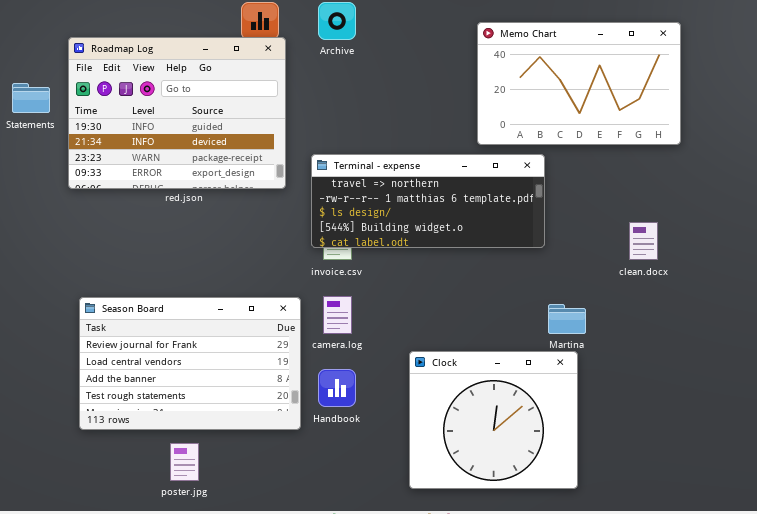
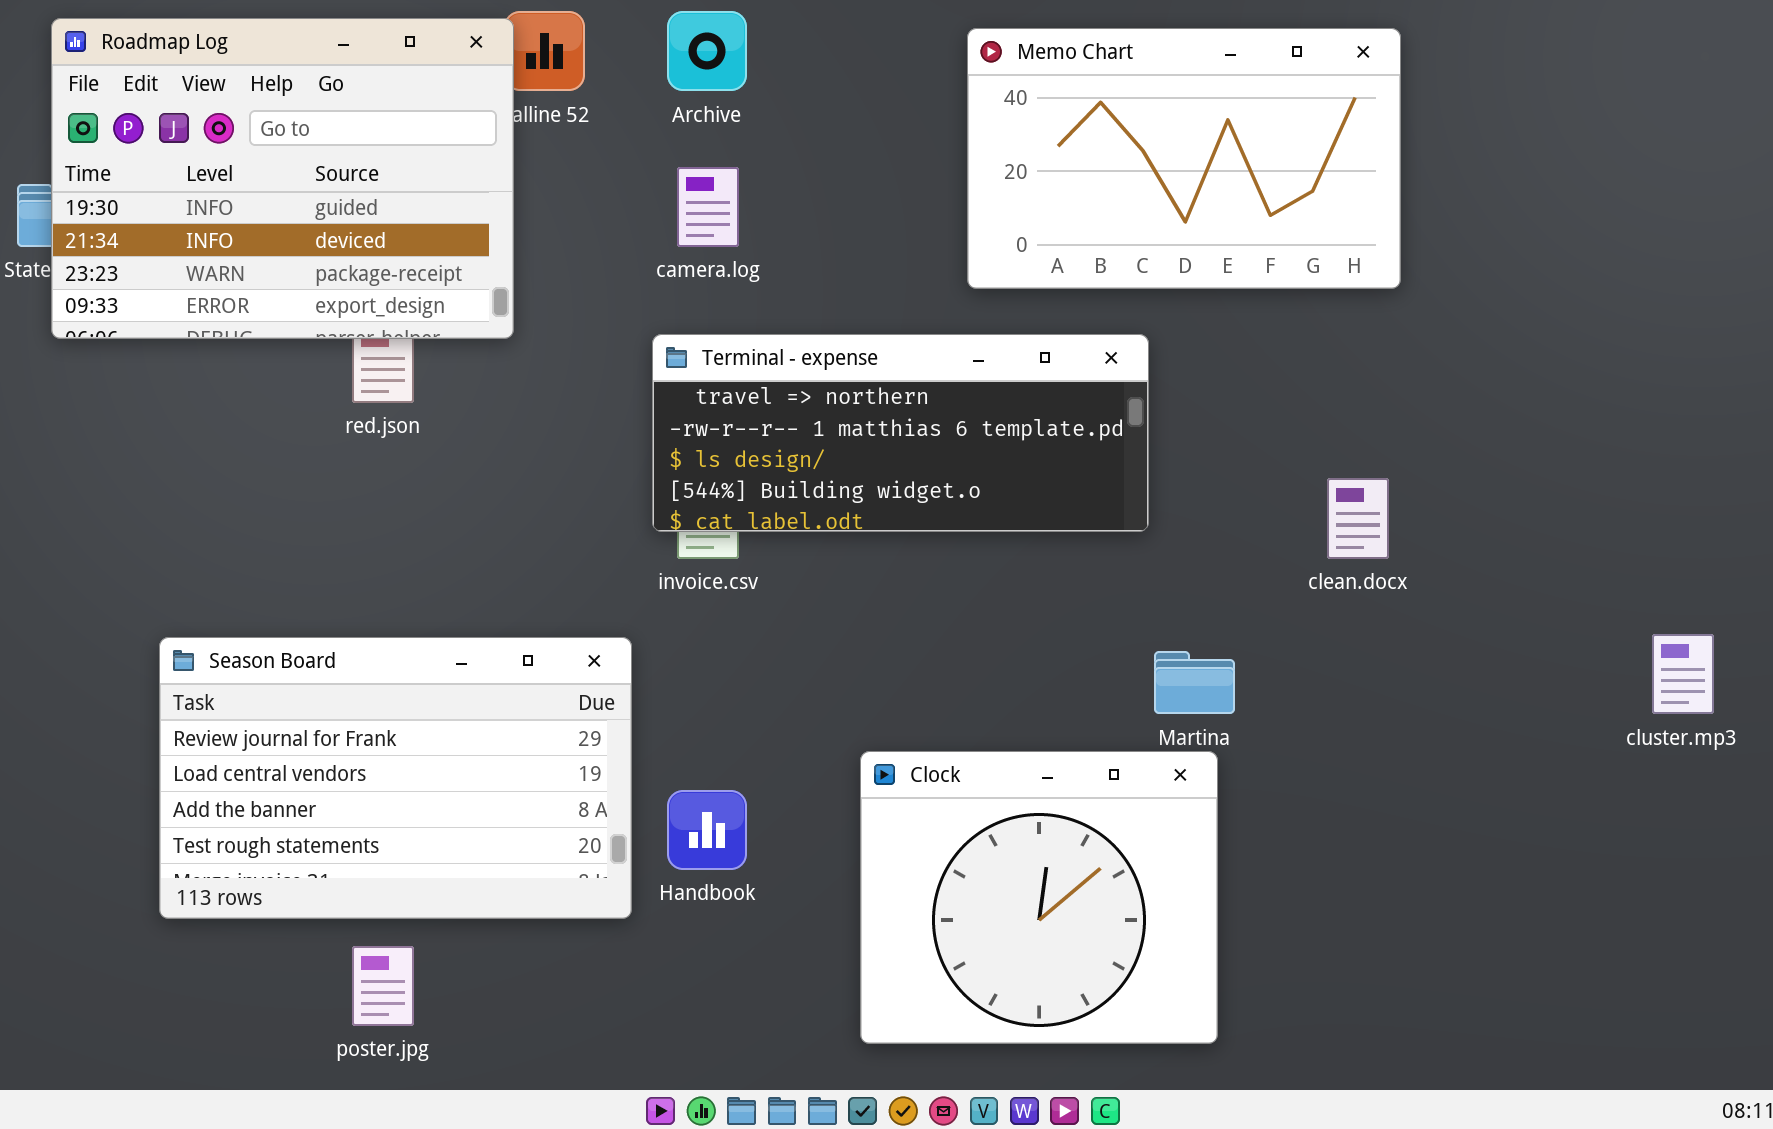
Memo Chart: [477,22,681,145] -> [967,28,1401,289], moved
Roadmap Log: [68,37,286,189] -> [51,18,514,339], moved
camera.log: [323,296,352,334] -> [677,167,739,247], moved

